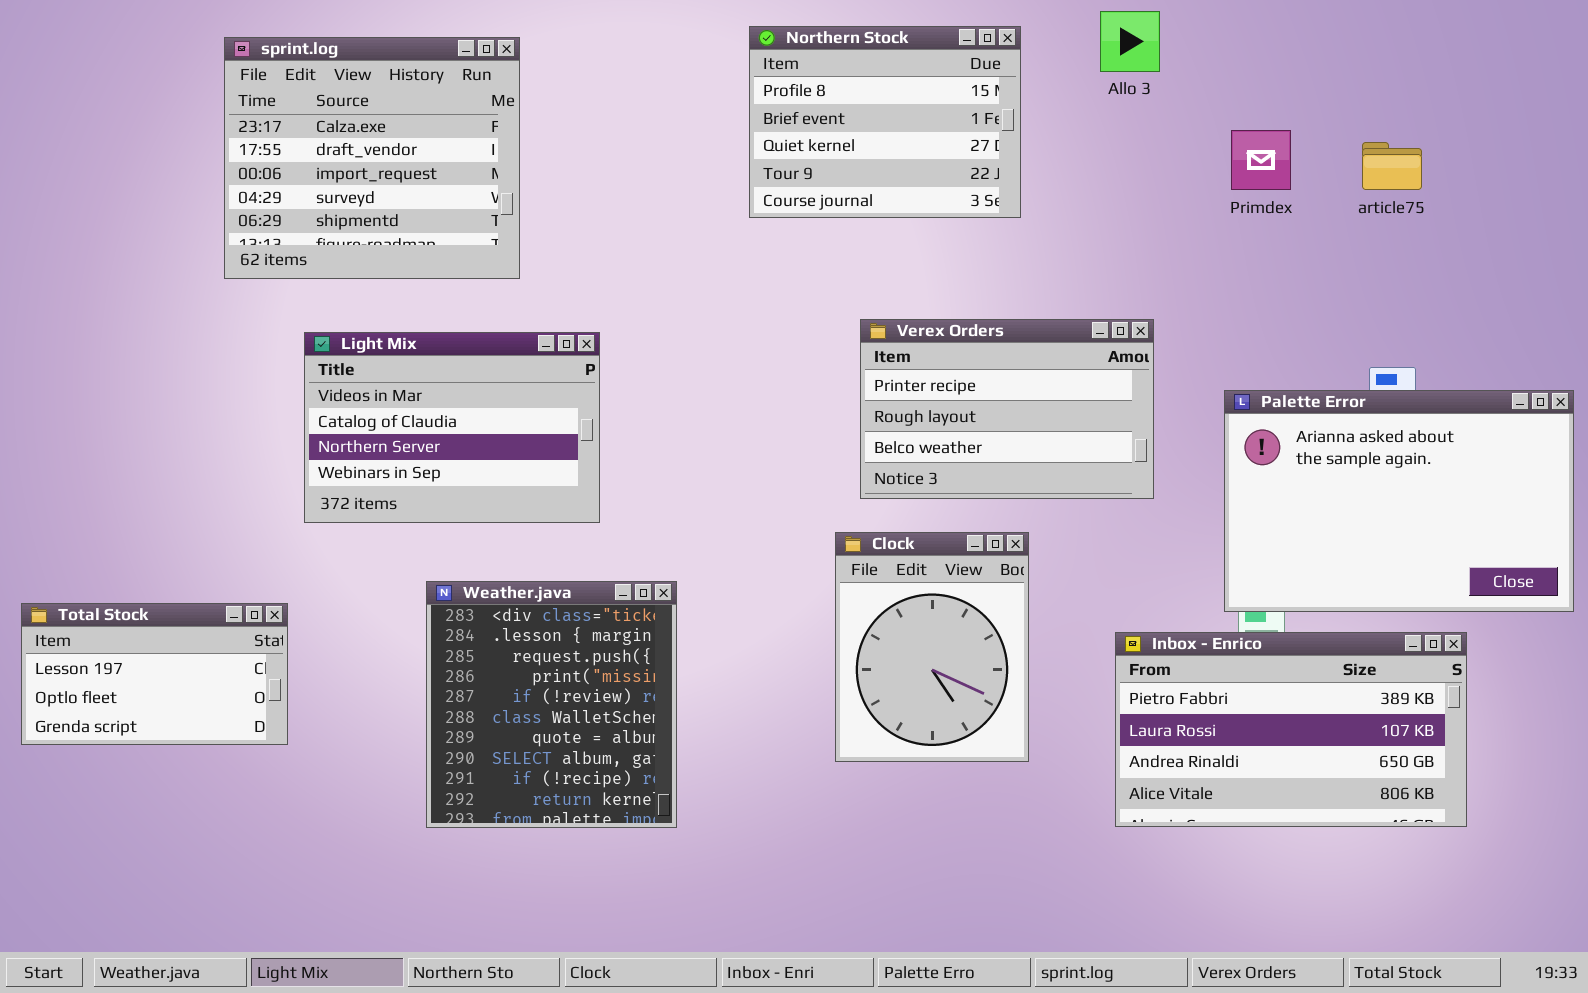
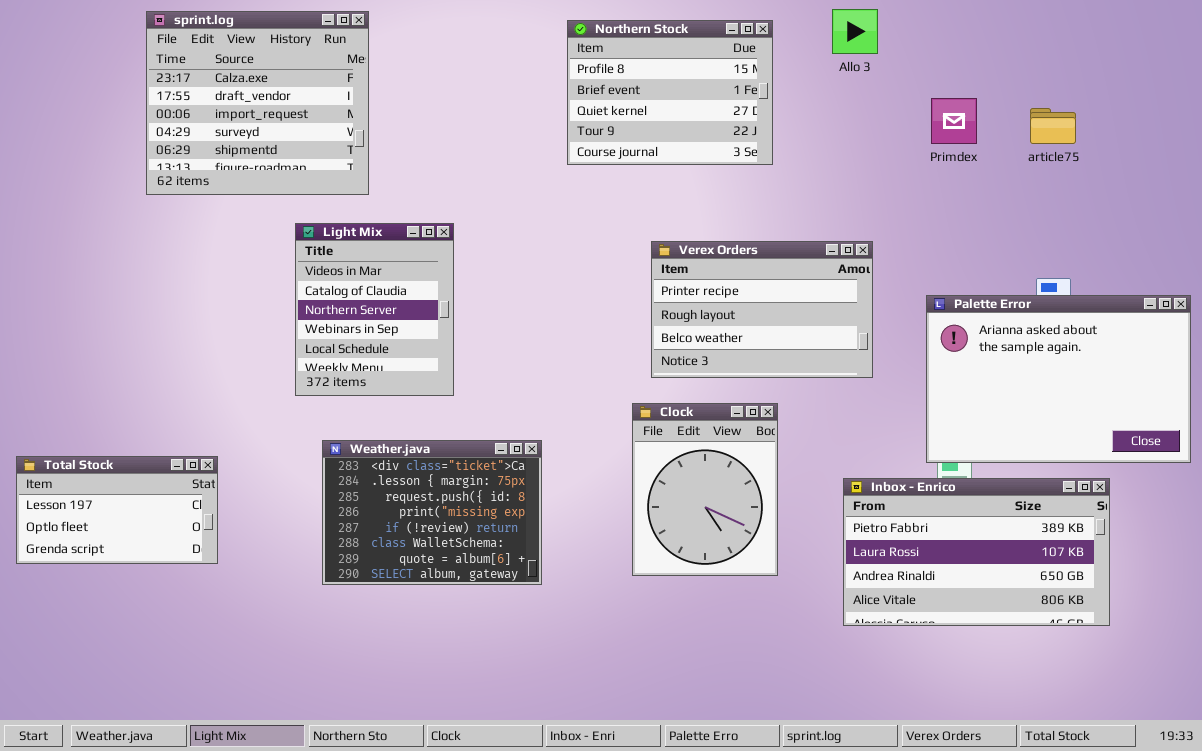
sprint.log: [224,37,520,279] -> [146,11,369,195], moved
Light Mix: [304,332,600,523] -> [295,223,454,396], resized
Weather.java: [426,581,677,828] -> [322,440,542,585], resized

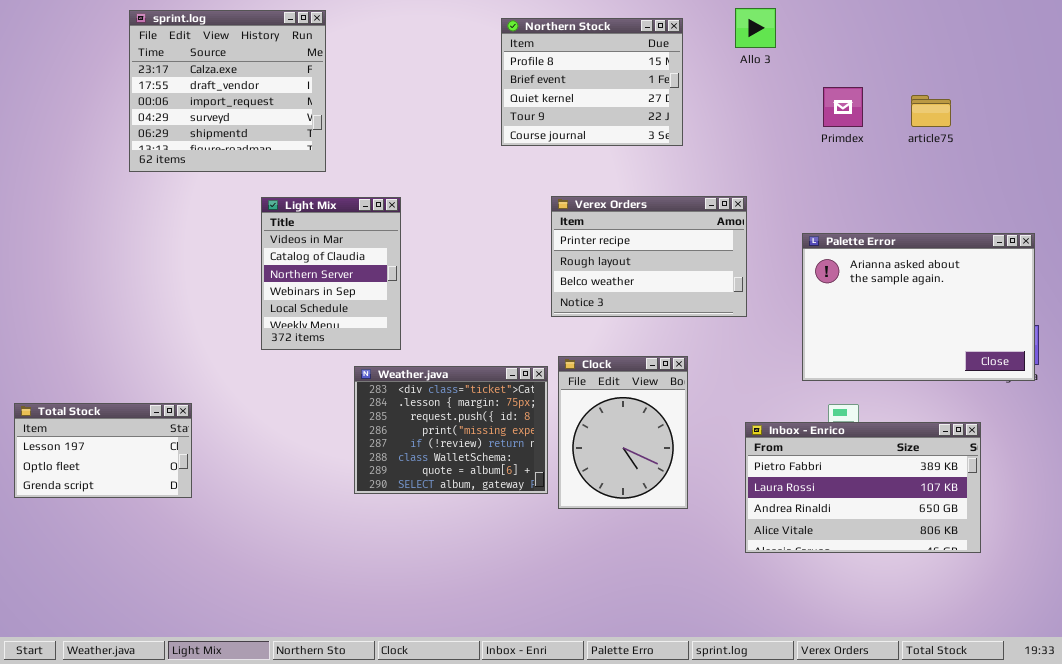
Verex Orders: [651,241,873,378] -> [551,196,747,317], moved
Palette Error: [926,295,1191,463] -> [802,233,1035,381], moved
Weather.java: [322,440,542,585] -> [354,366,548,494], moved

